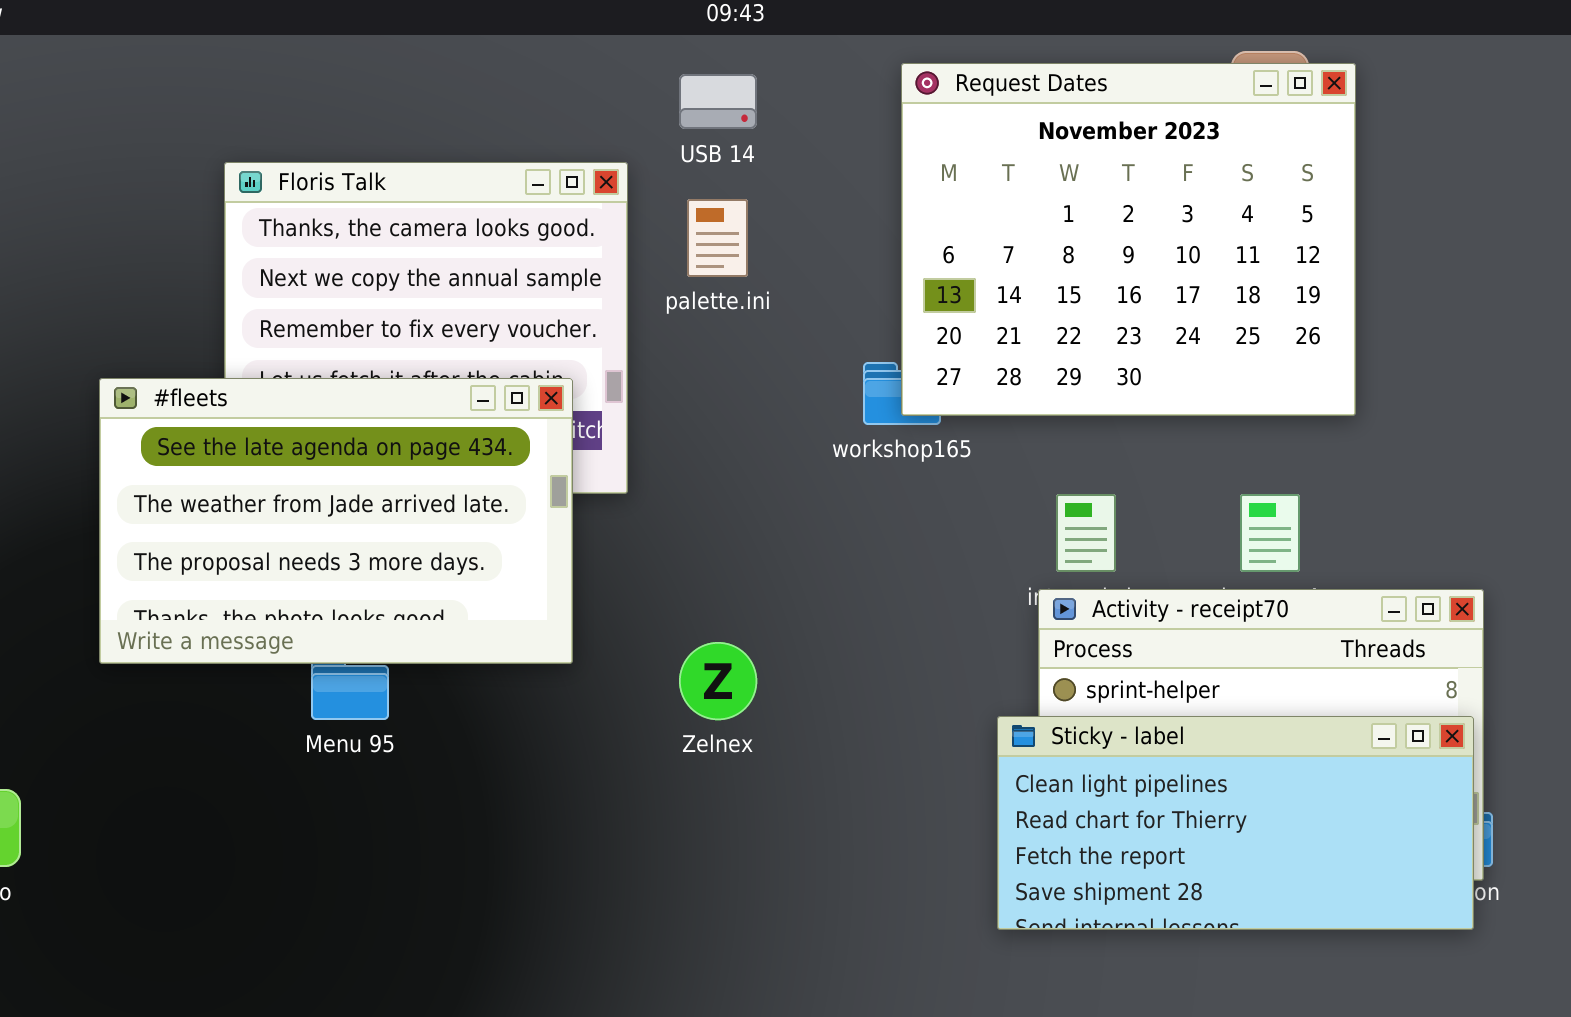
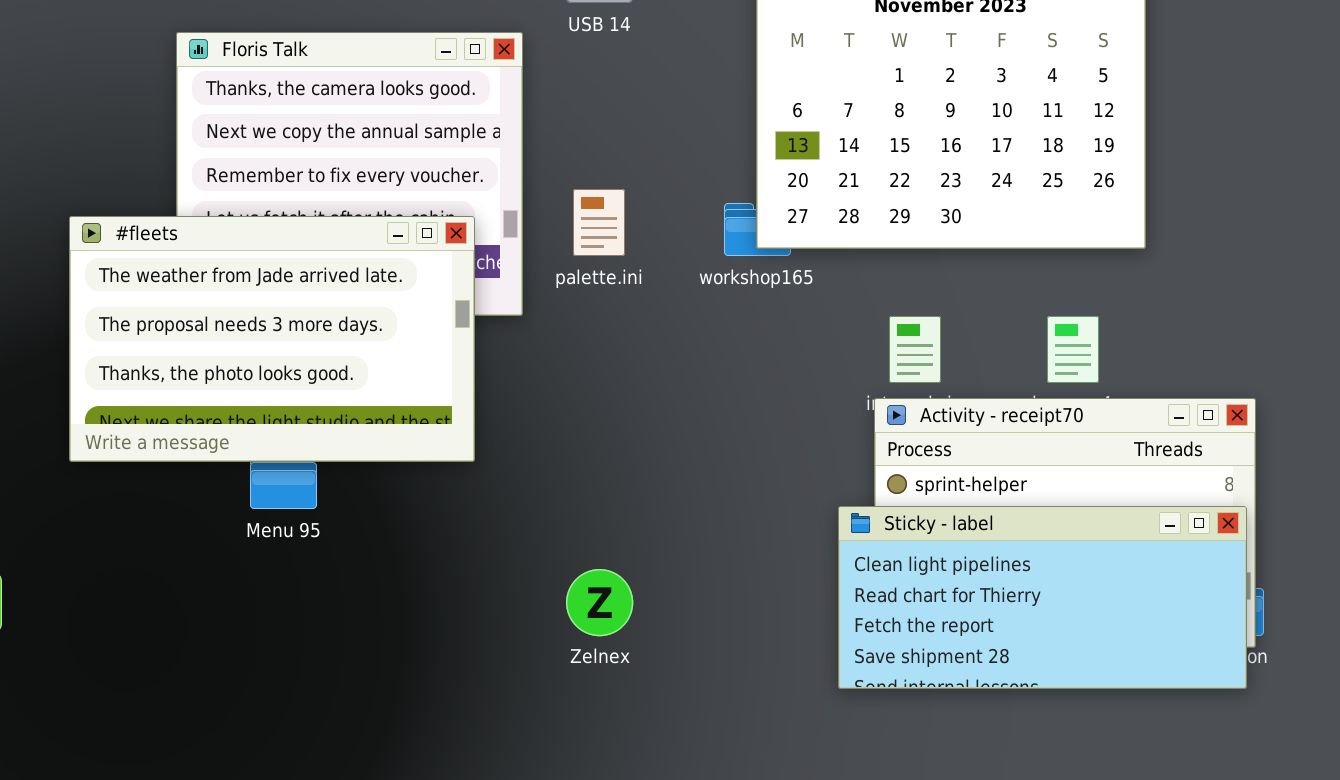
palette.ini: [687,199,748,277] -> [573,189,625,256], moved
#fleets: [99,378,573,664] -> [69,216,475,462], scrolled down 1 row
Zelnex: [679,642,757,720] -> [566,569,633,636], moved

